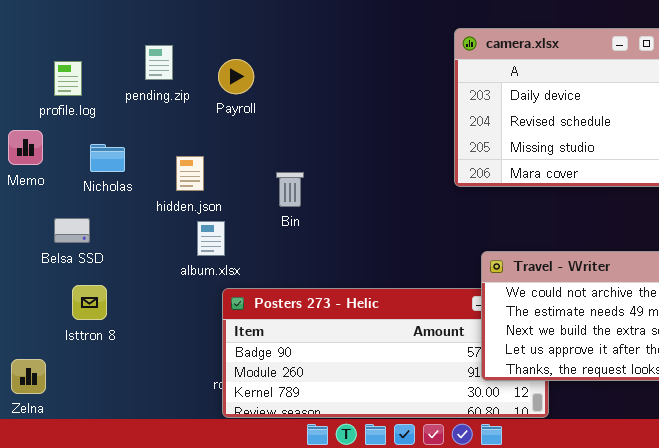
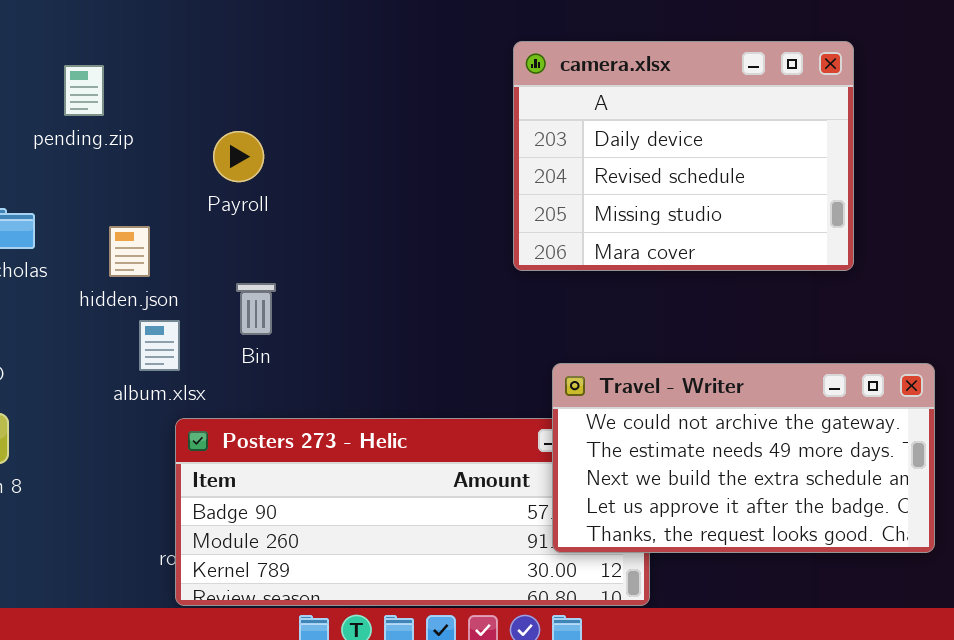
Payroll: [218,59,254,94] -> [213,131,264,182], moved
Bin: [276,172,304,207] -> [236,283,276,335], moved

